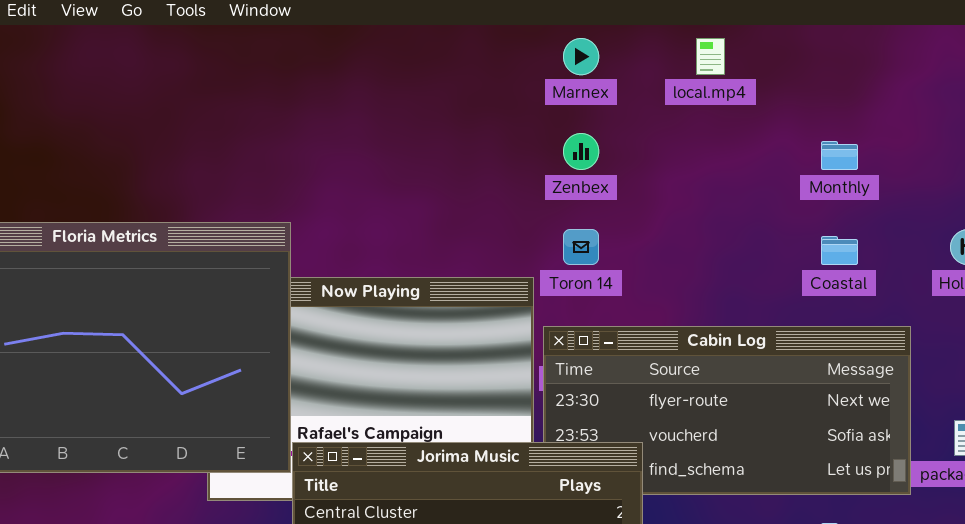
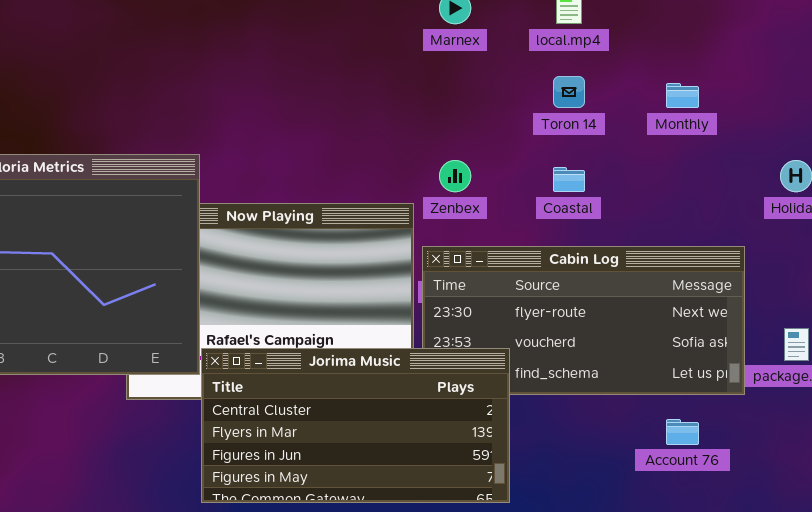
Zenbex: [563,133,599,170] -> [439,160,471,192], moved
Toron 14: [563,229,599,265] -> [553,76,585,108], moved
Coastal: [821,236,858,265] -> [553,167,585,192], moved

